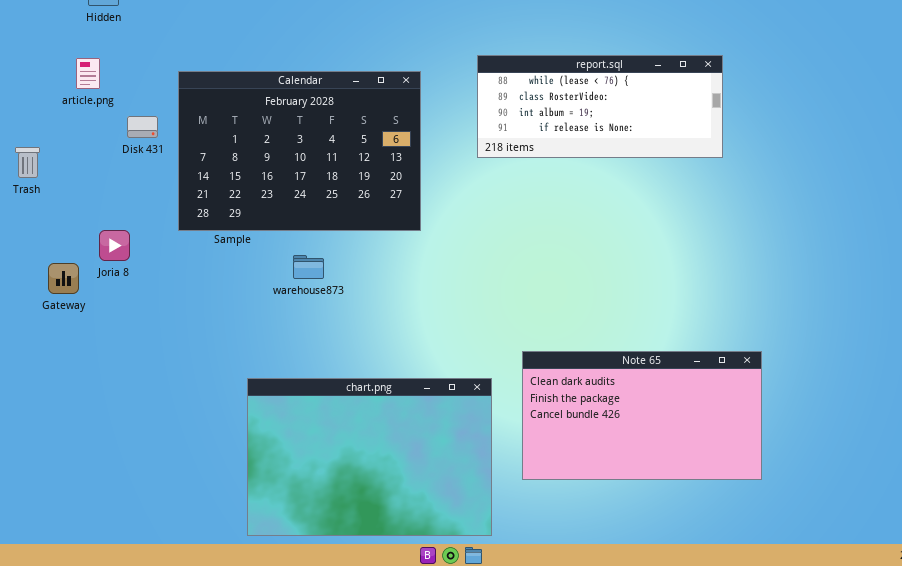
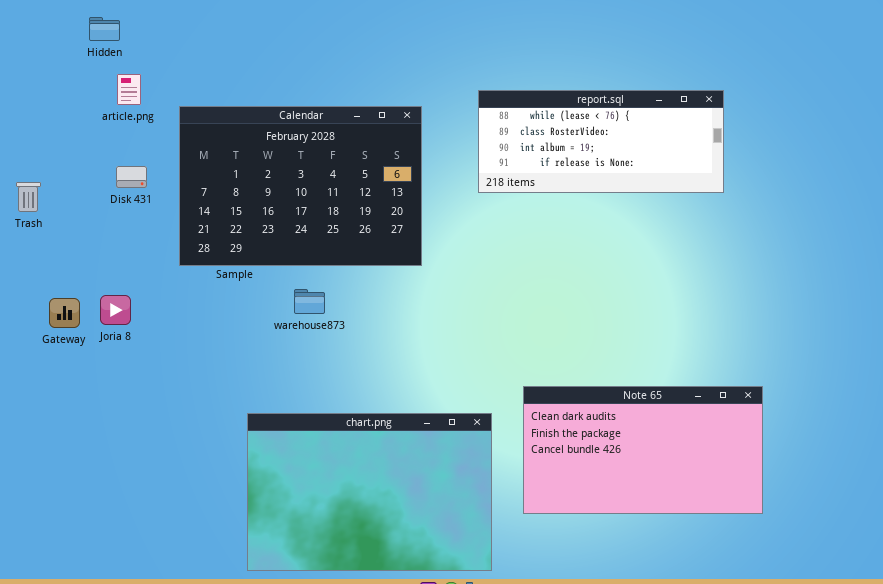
article.png: [76,58,100,89] -> [117,74,141,105], moved
Disk 431: [127,116,158,138] -> [116,166,147,188], moved
Joria 8: [99,230,130,261] -> [100,295,131,325], moved

